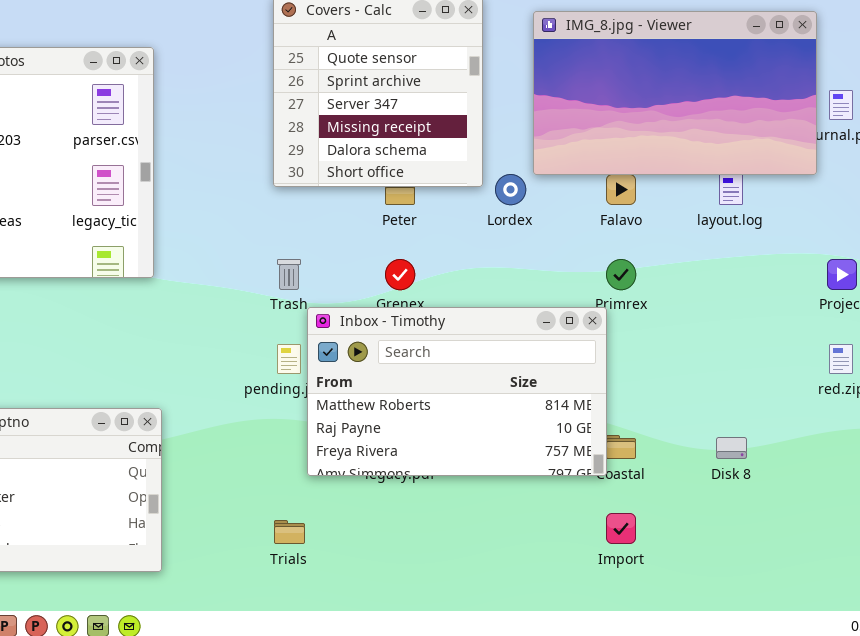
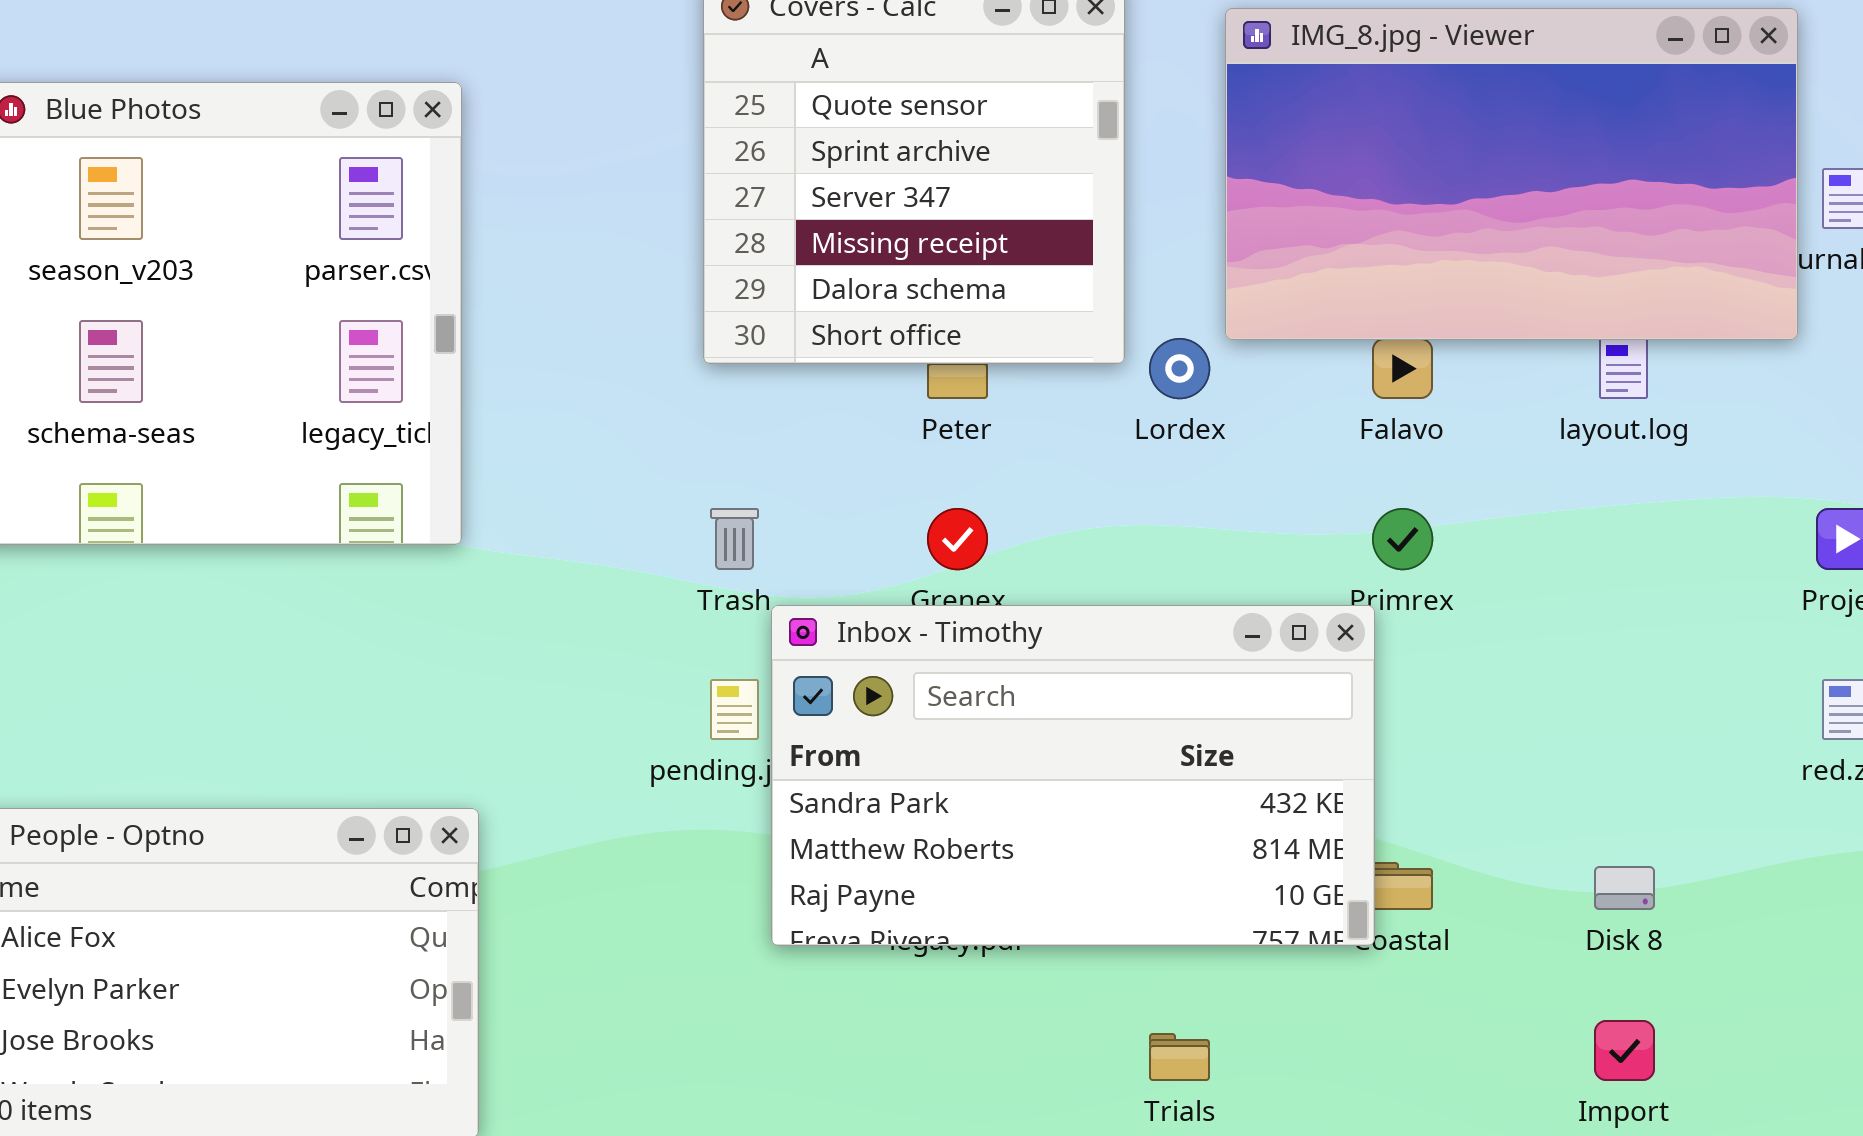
Inbox - Timothy: [307,307,607,476] -> [771,605,1375,946], scrolled up 1 row
Import: [606,513,636,544] -> [1594,1020,1655,1081], moved
Trials: [274,520,305,544] -> [1149,1033,1210,1081], moved

